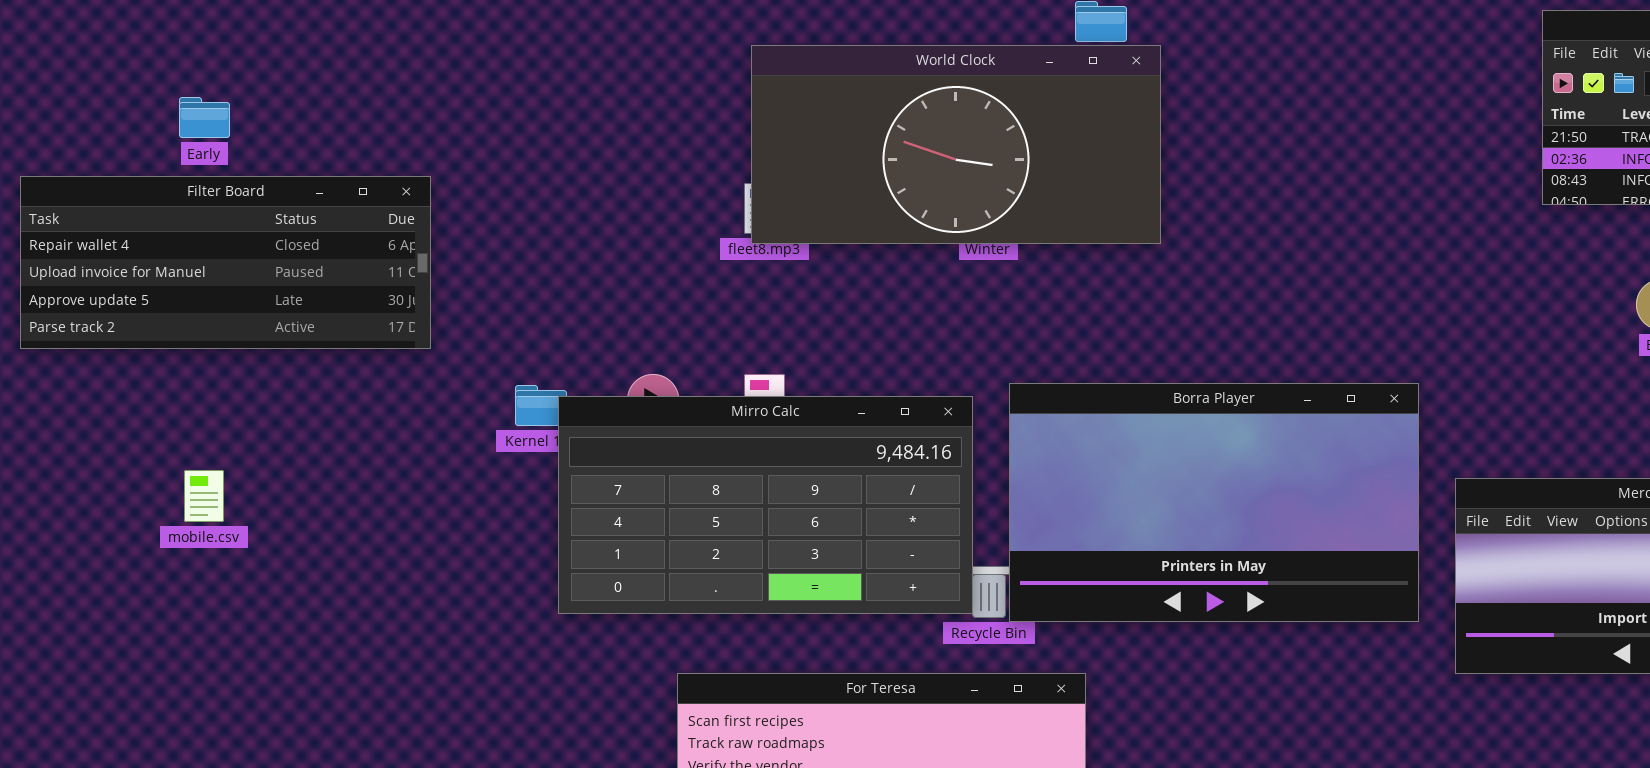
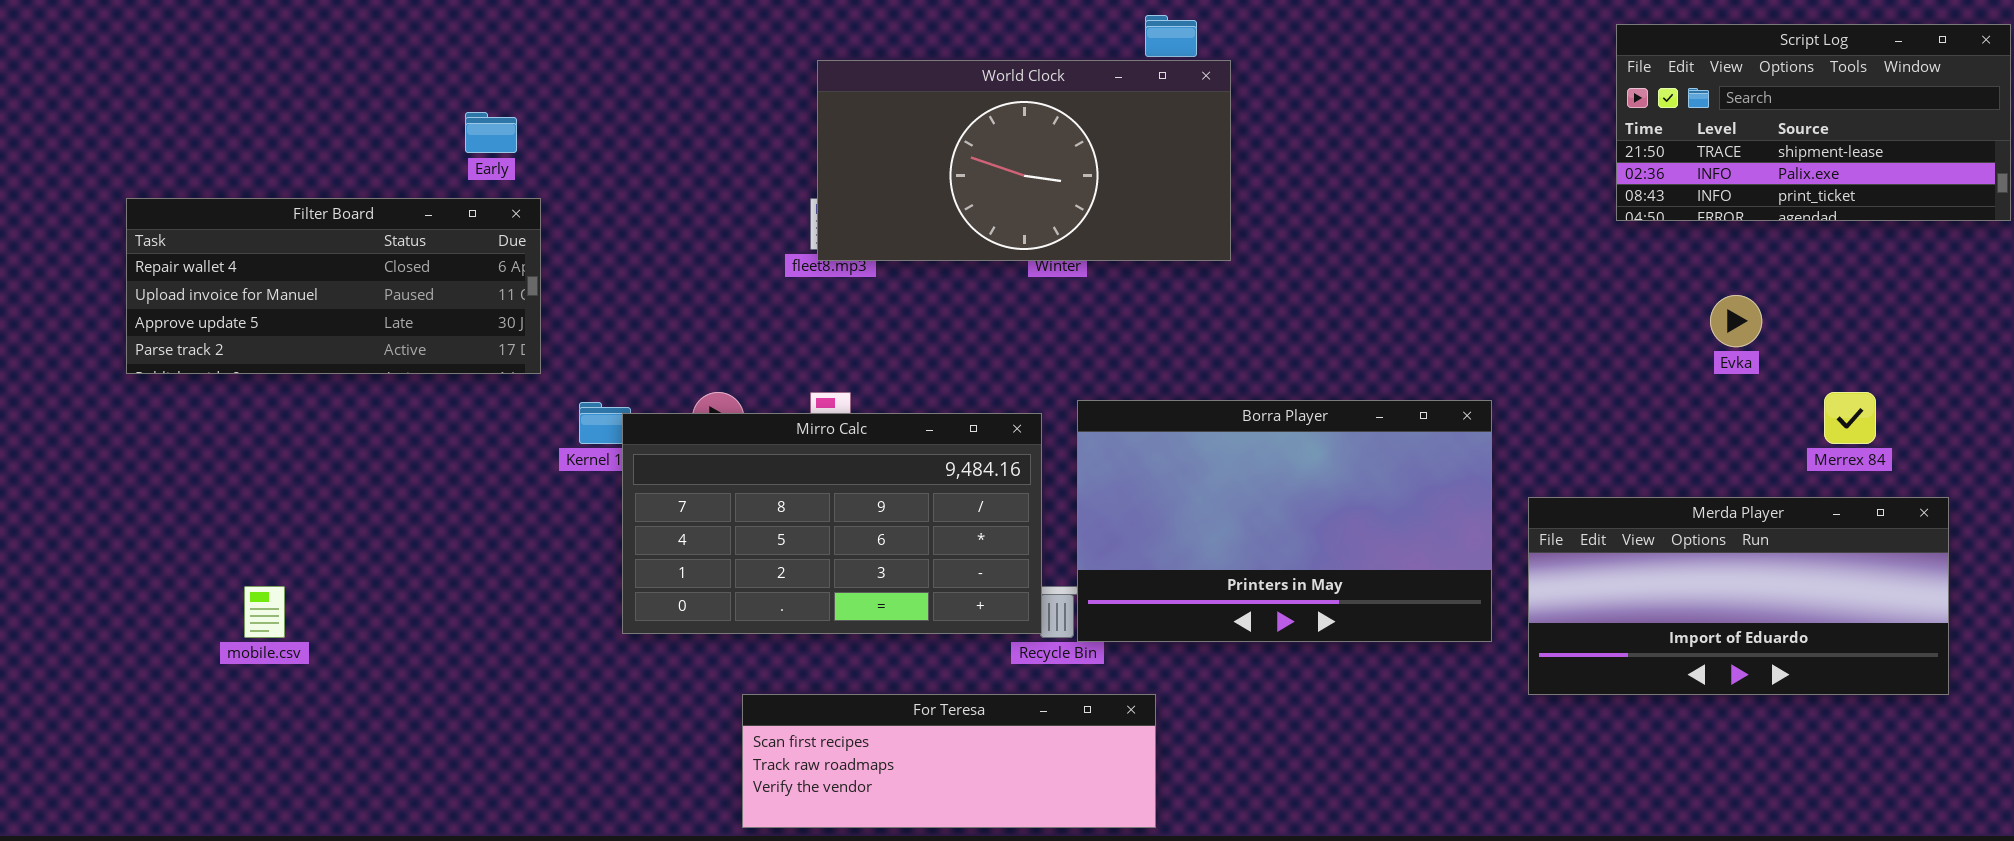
Early: [179,97,230,138] -> [465,112,517,153], moved
Filter Board: [20,176,431,349] -> [126,198,541,374], moved
mobile.csv: [184,470,224,522] -> [244,586,285,638], moved

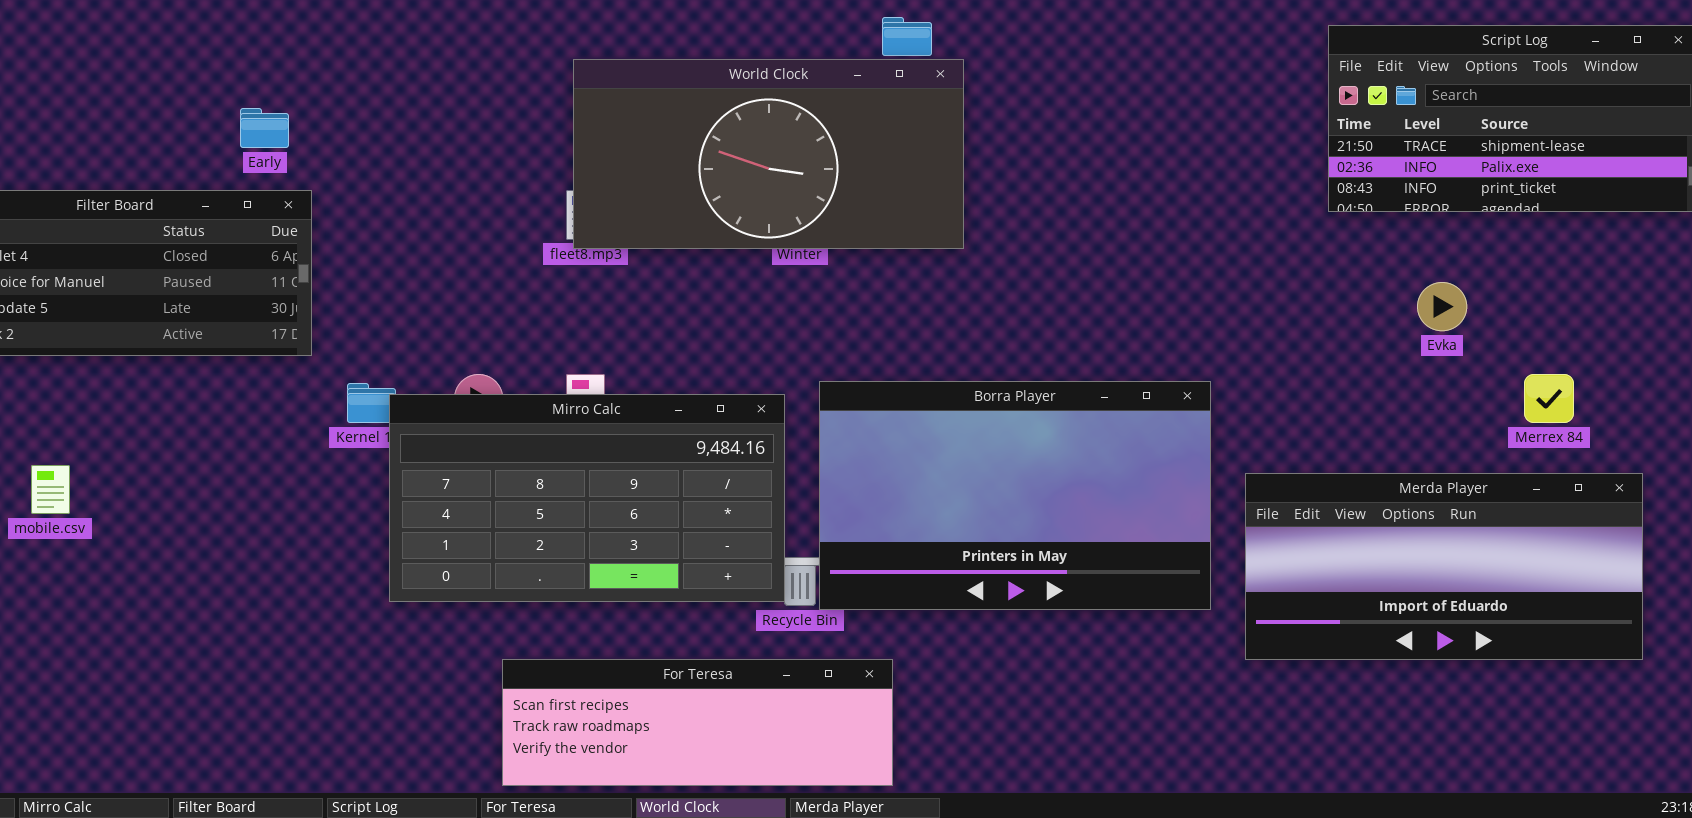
mobile.csv: [244,586,285,638] -> [31,465,70,514], moved

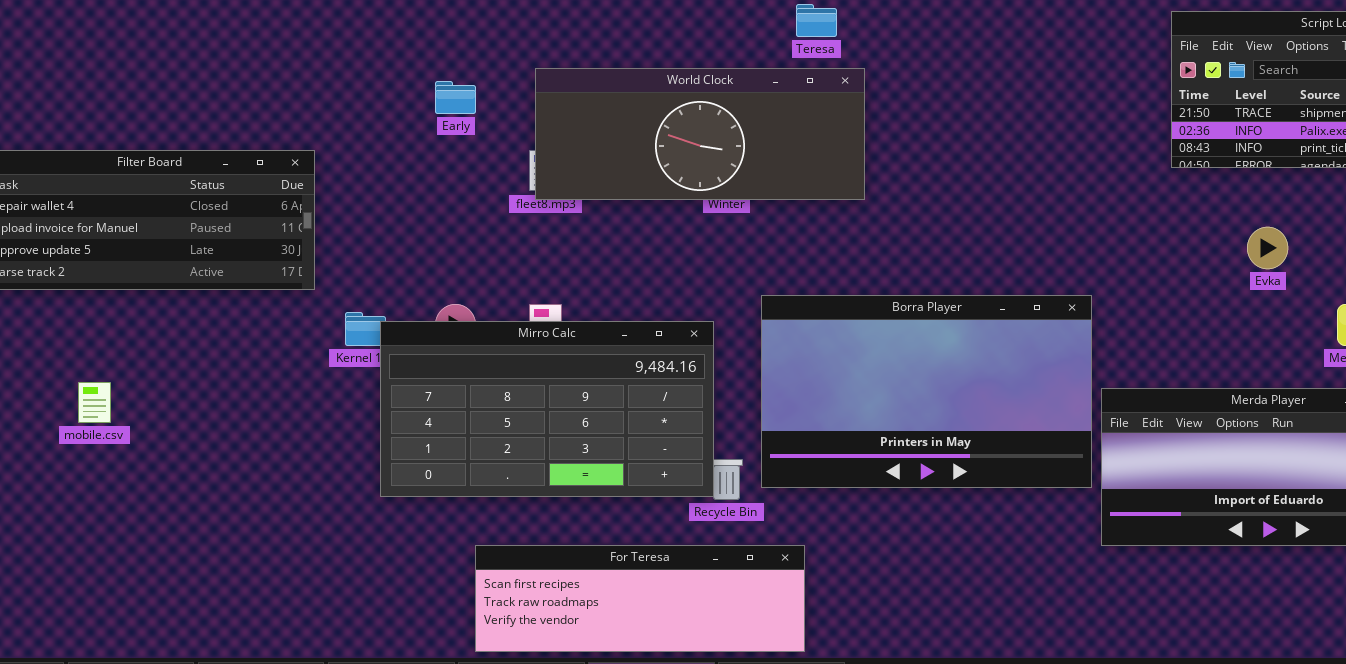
World Clock: [573,59,964,249] -> [535,68,865,200], resized
Early: [240,108,289,148] -> [435,81,476,114], moved
Borra Player: [819,381,1211,610] -> [761,295,1092,488], moved

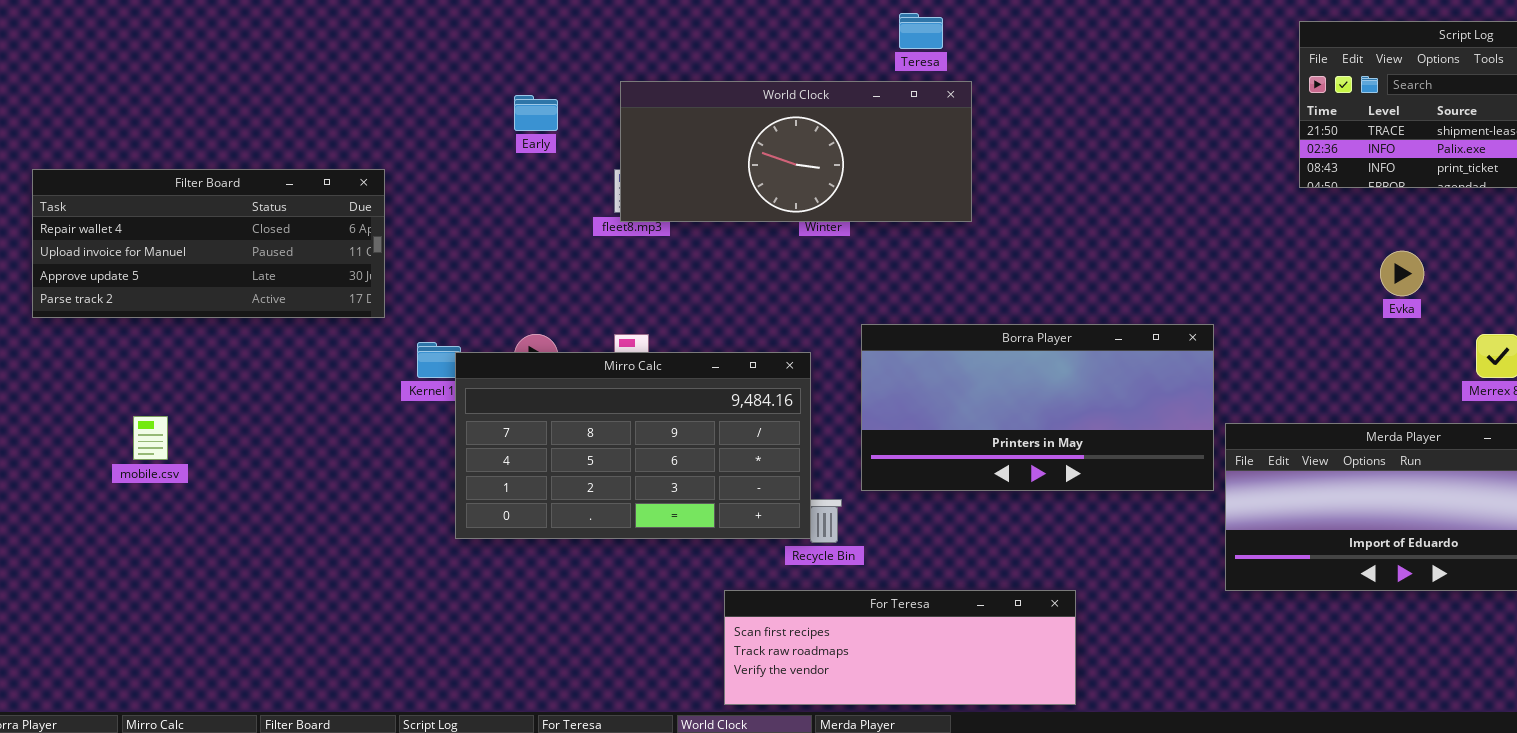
Borra Player: [761,295,1092,488] -> [861,324,1214,491], resized
For Teresa: [475,545,805,652] -> [724,590,1076,705], moved

